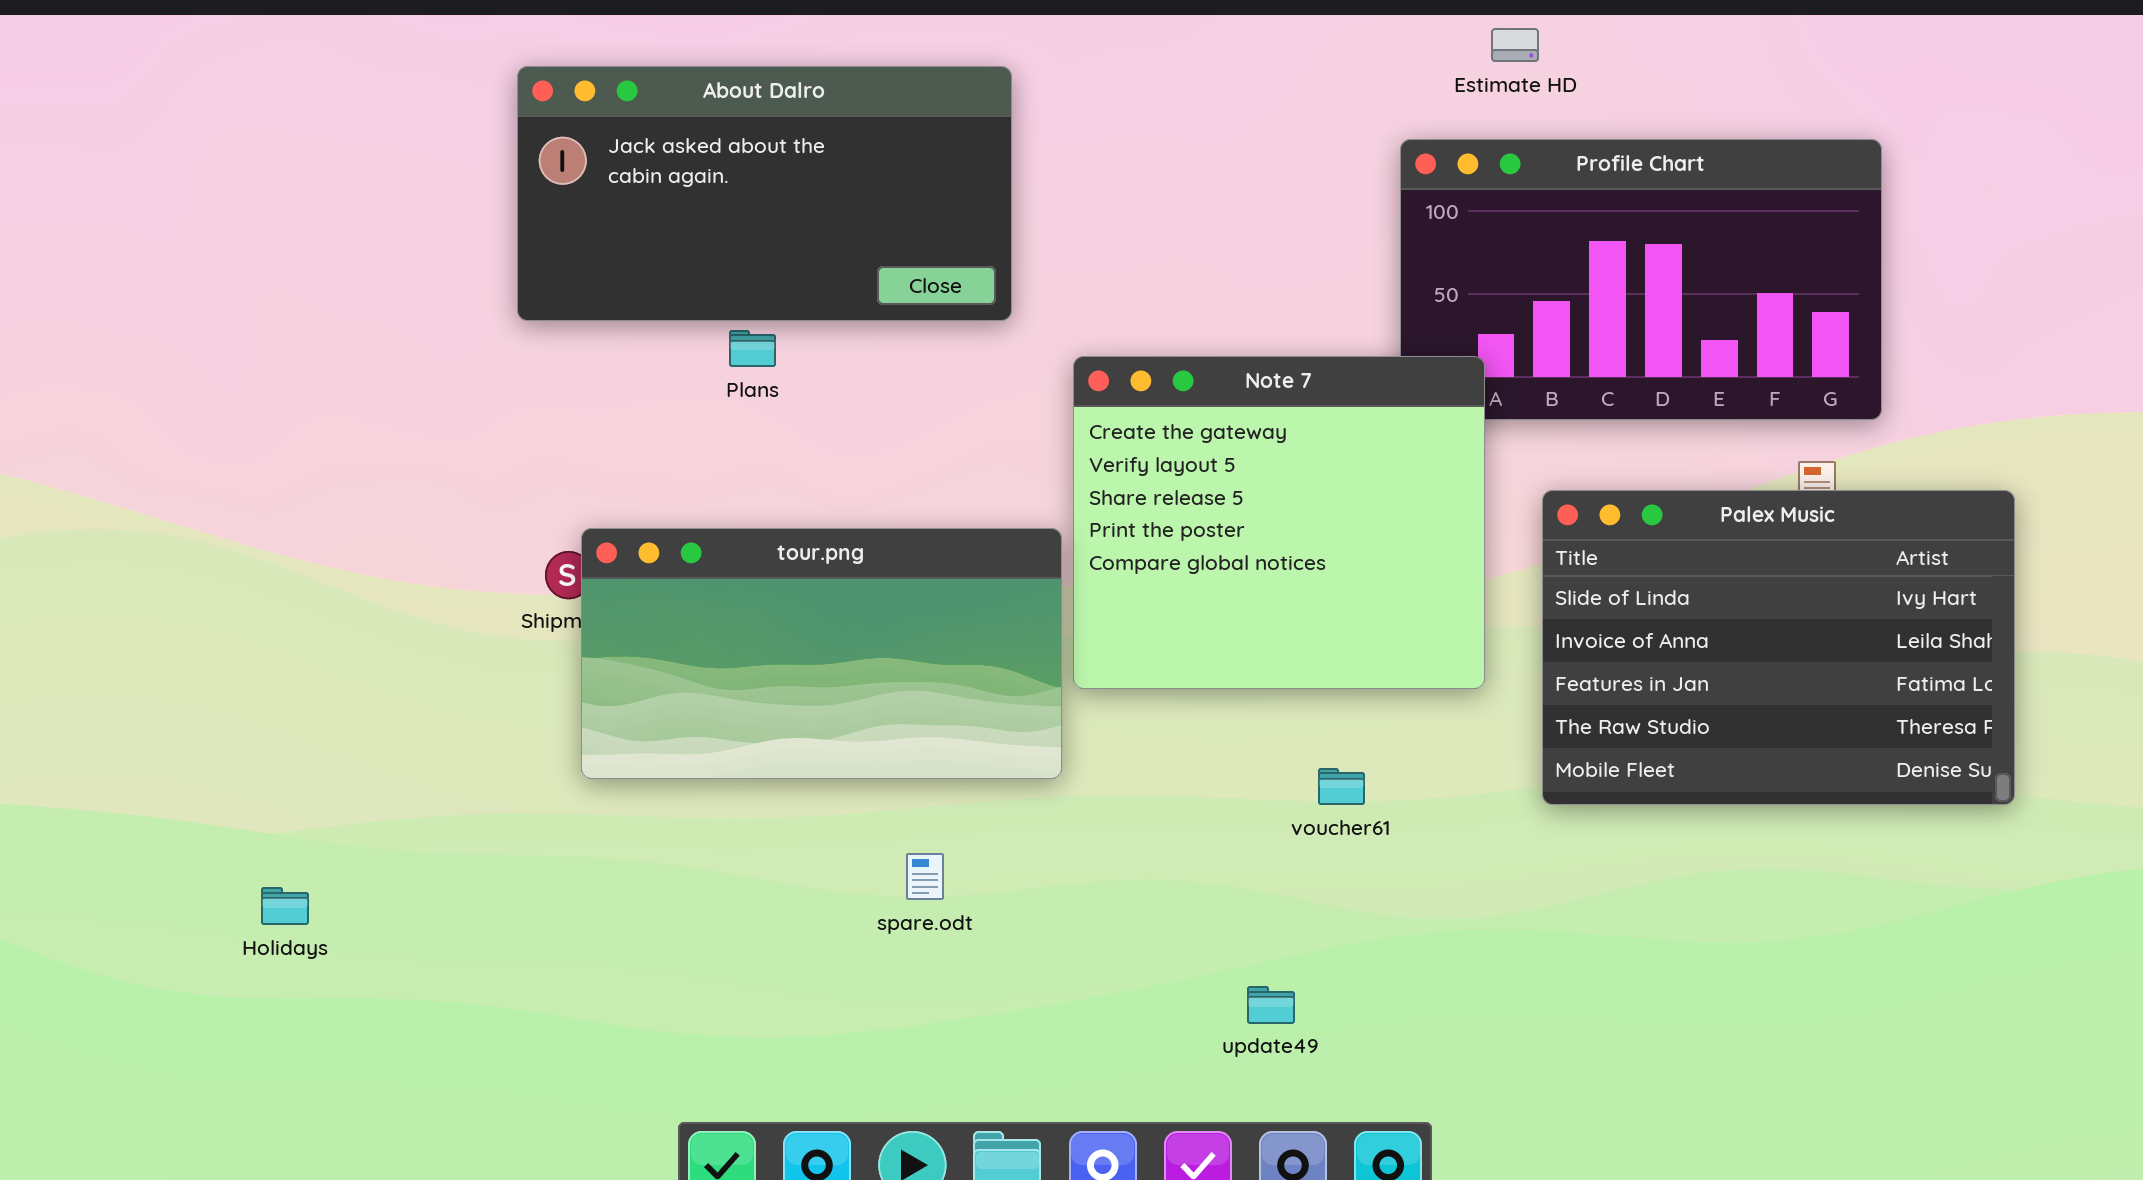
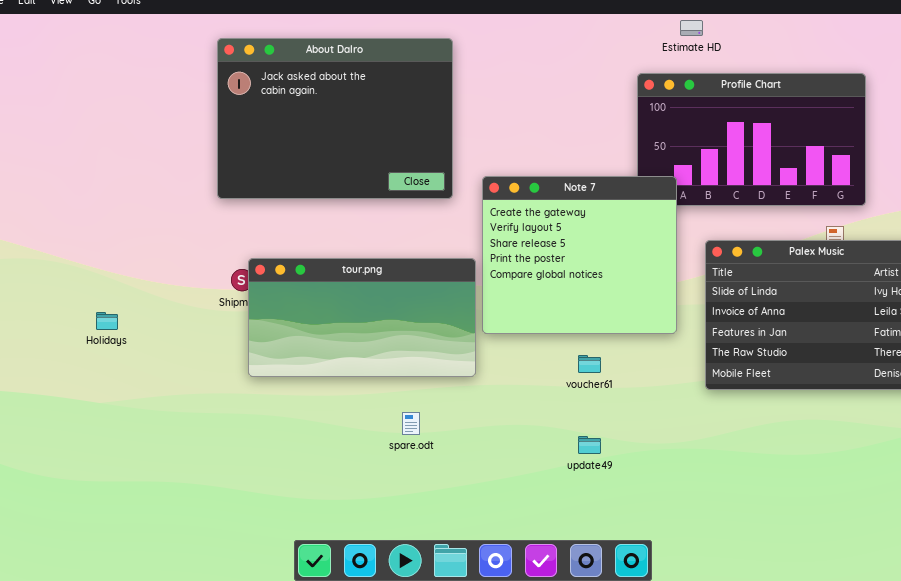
About Dalro: [517,66,1012,321] -> [217,38,453,199], resized
voucher61: [1318,768,1365,805] -> [578,355,601,373], moved
Holidays: [261,887,309,925] -> [96,312,118,330], moved
update49: [1247,986,1295,1024] -> [578,436,601,454], moved

